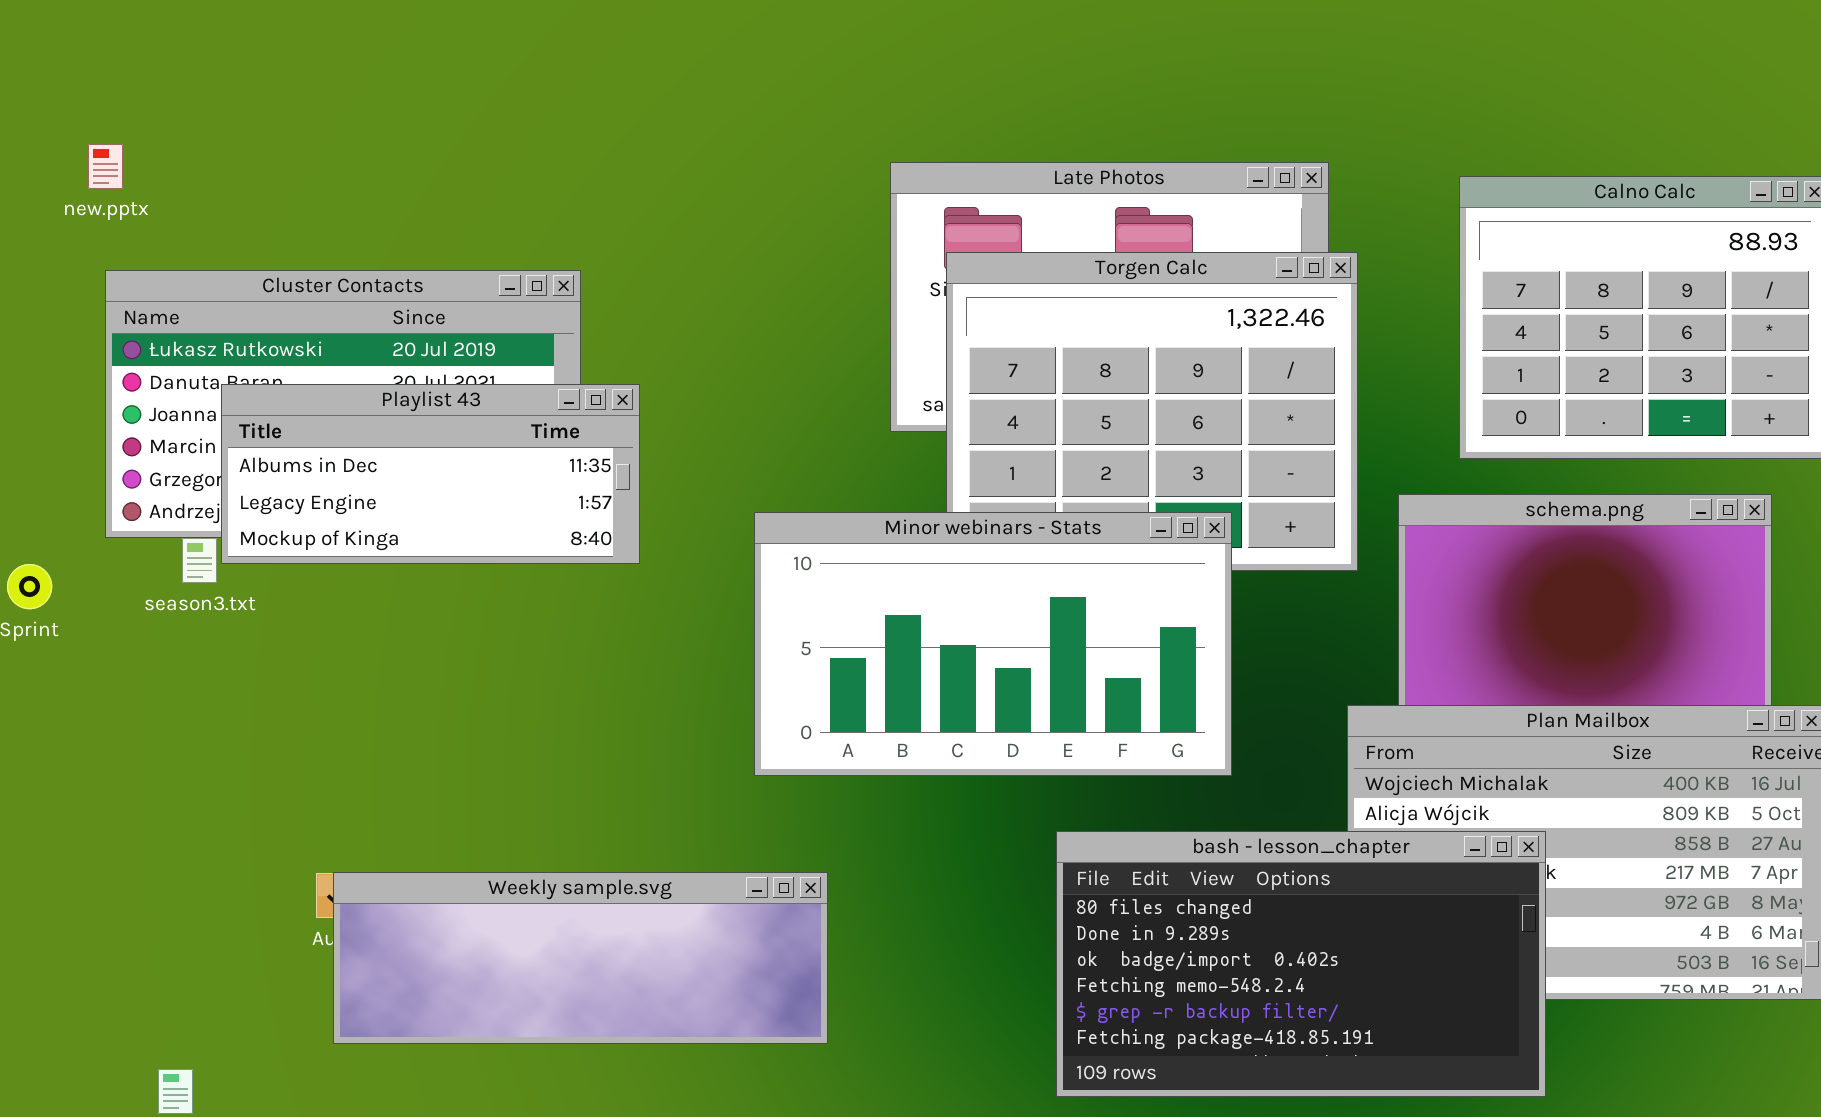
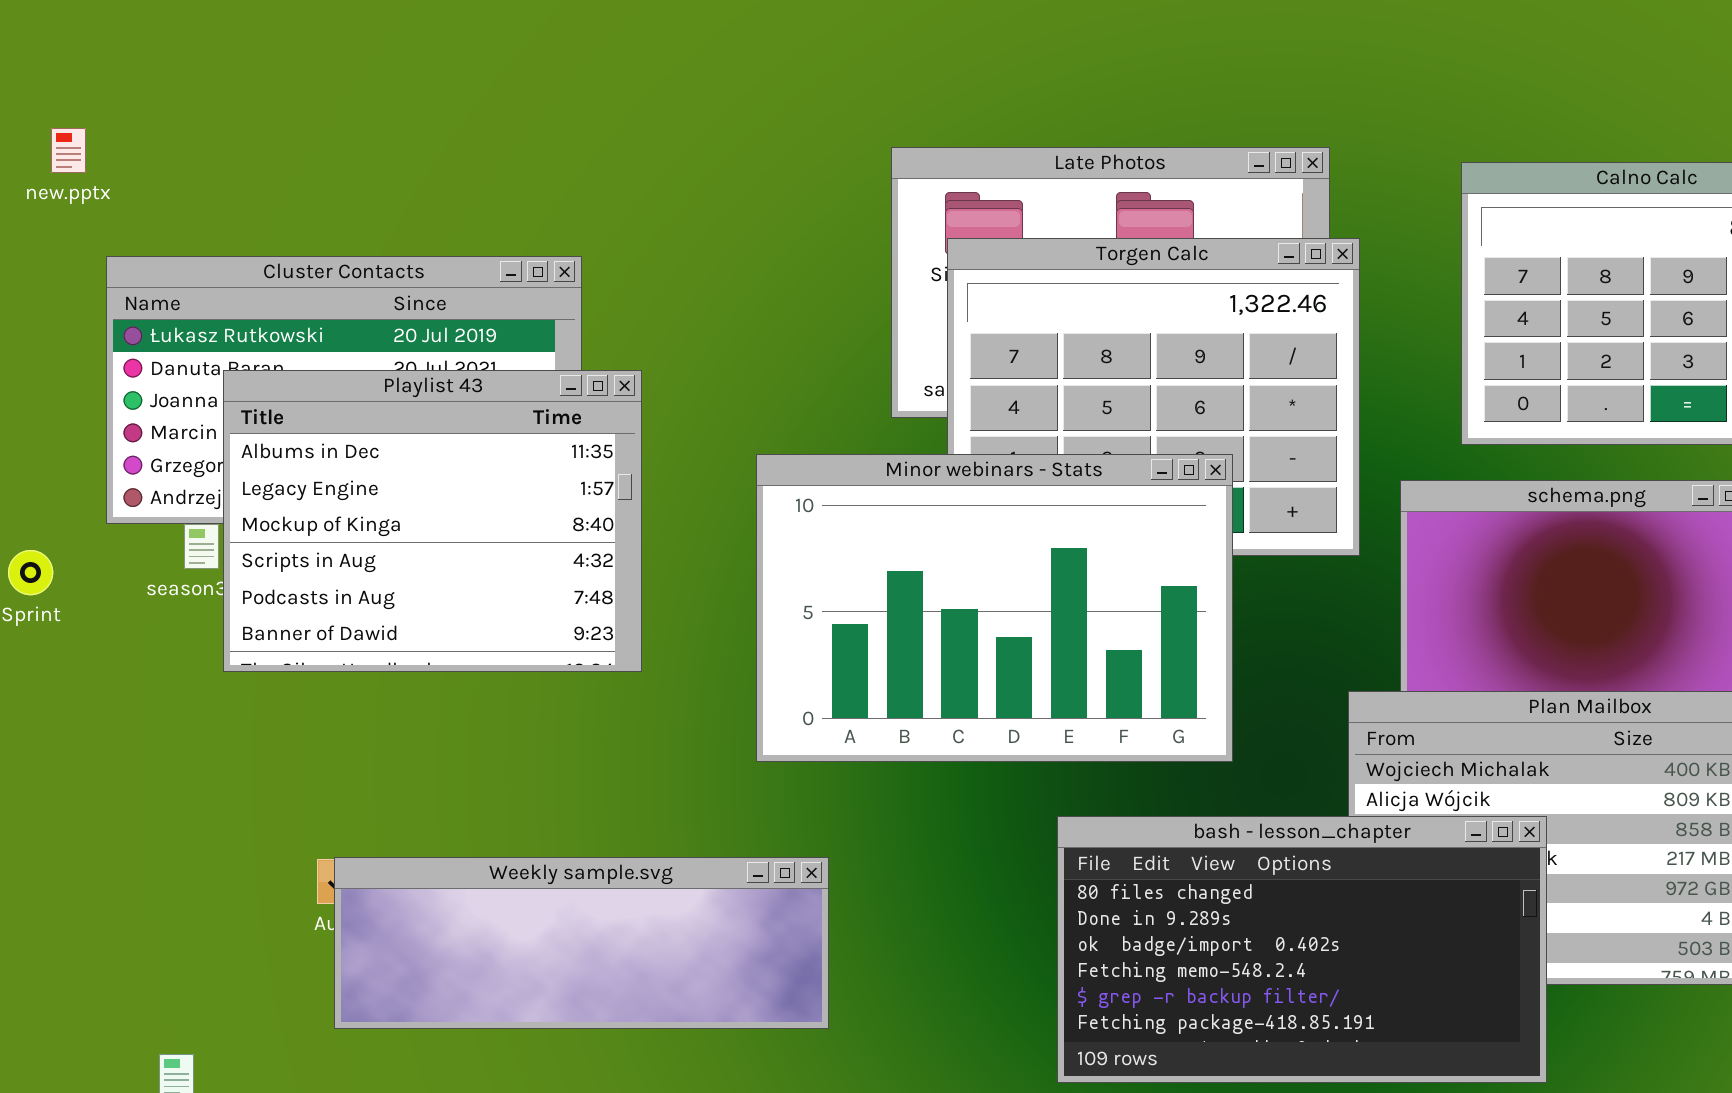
new.pptx: [88,144,123,189] -> [51,128,86,173], moved
Playlist 43: [221,384,640,564] -> [223,370,642,672], resized
Minor webinars - Stats: [754,512,1232,776] -> [756,454,1233,762], resized

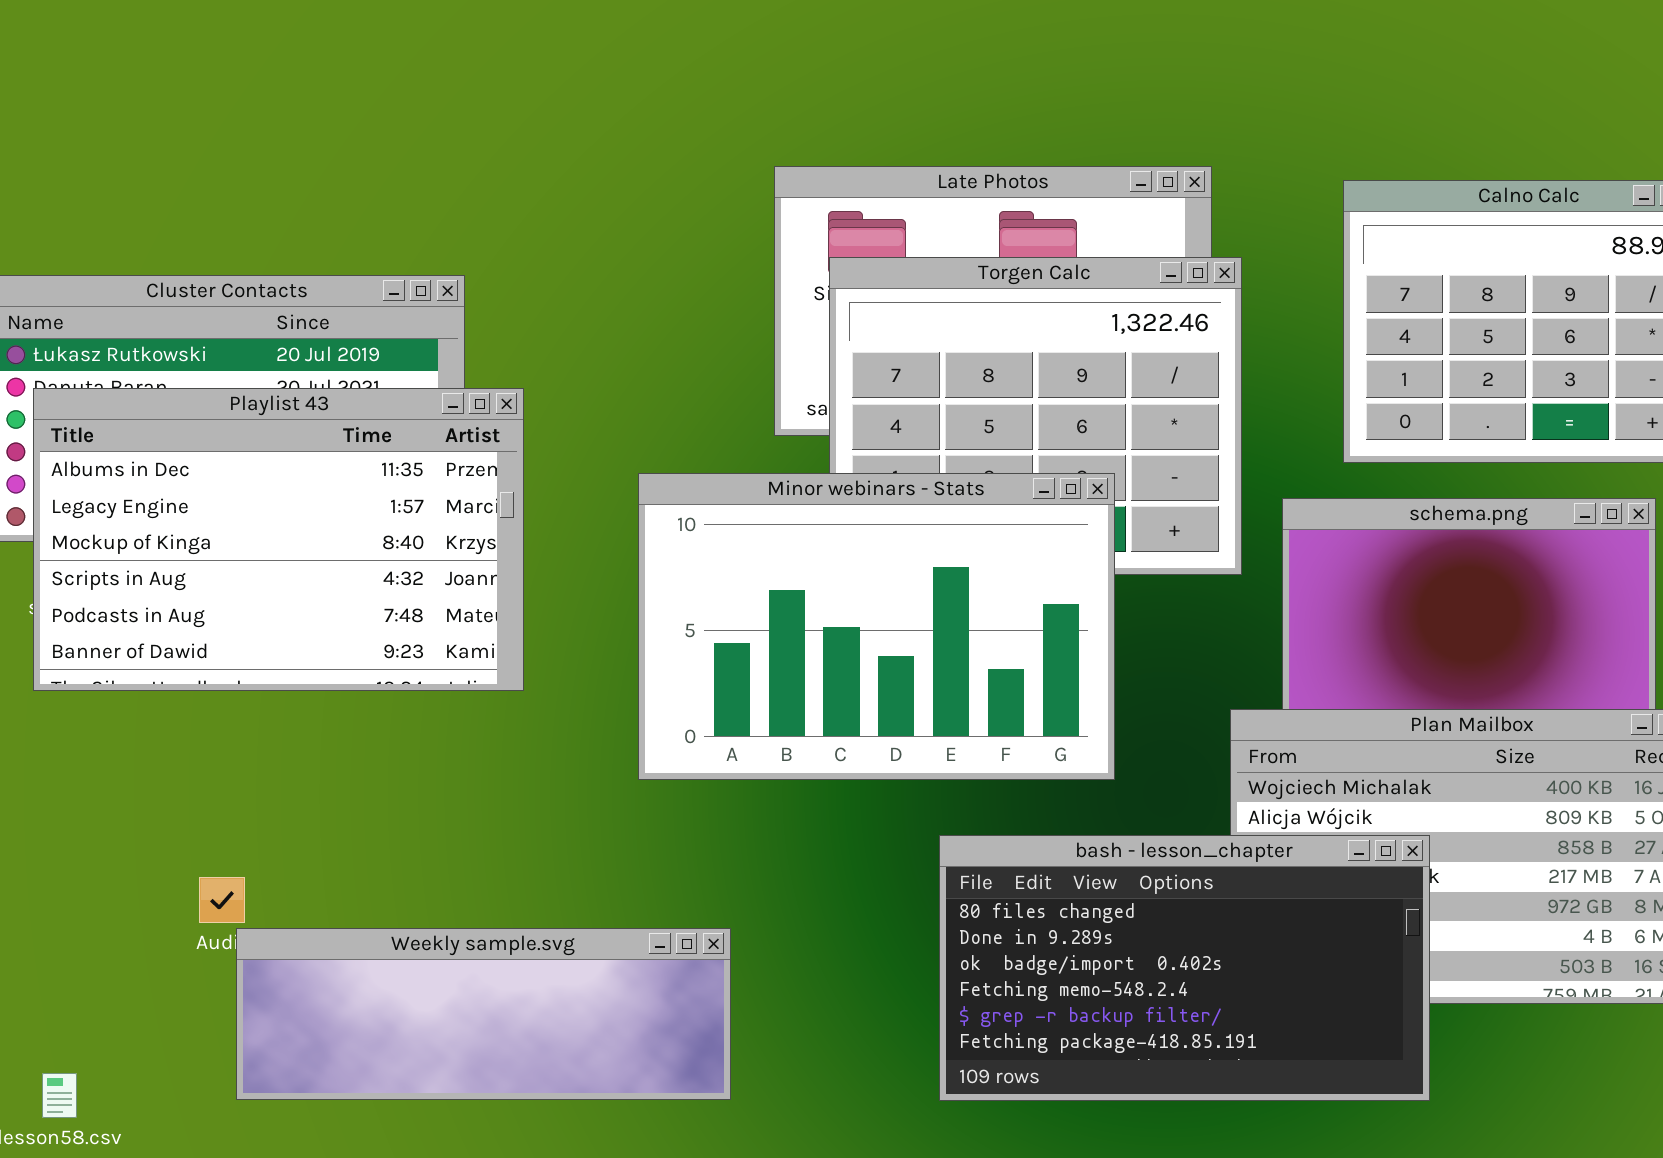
Playlist 43: [223,370,642,672] -> [33,388,524,691], resized
Weekly sample.svg: [334,857,829,1029] -> [236,928,731,1100], moved

